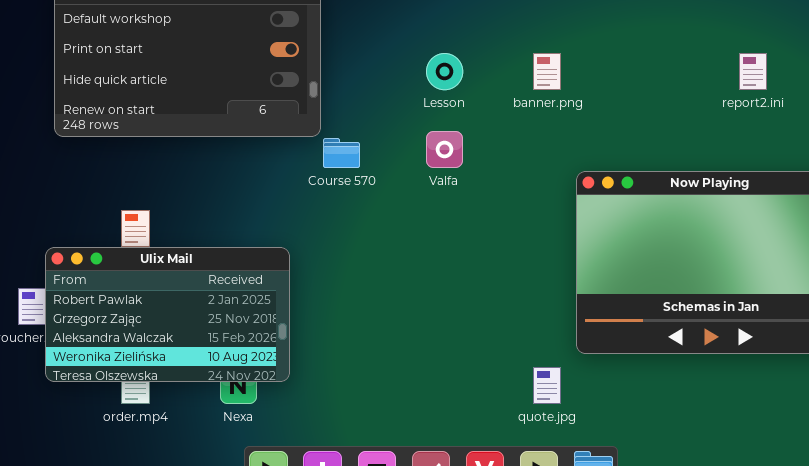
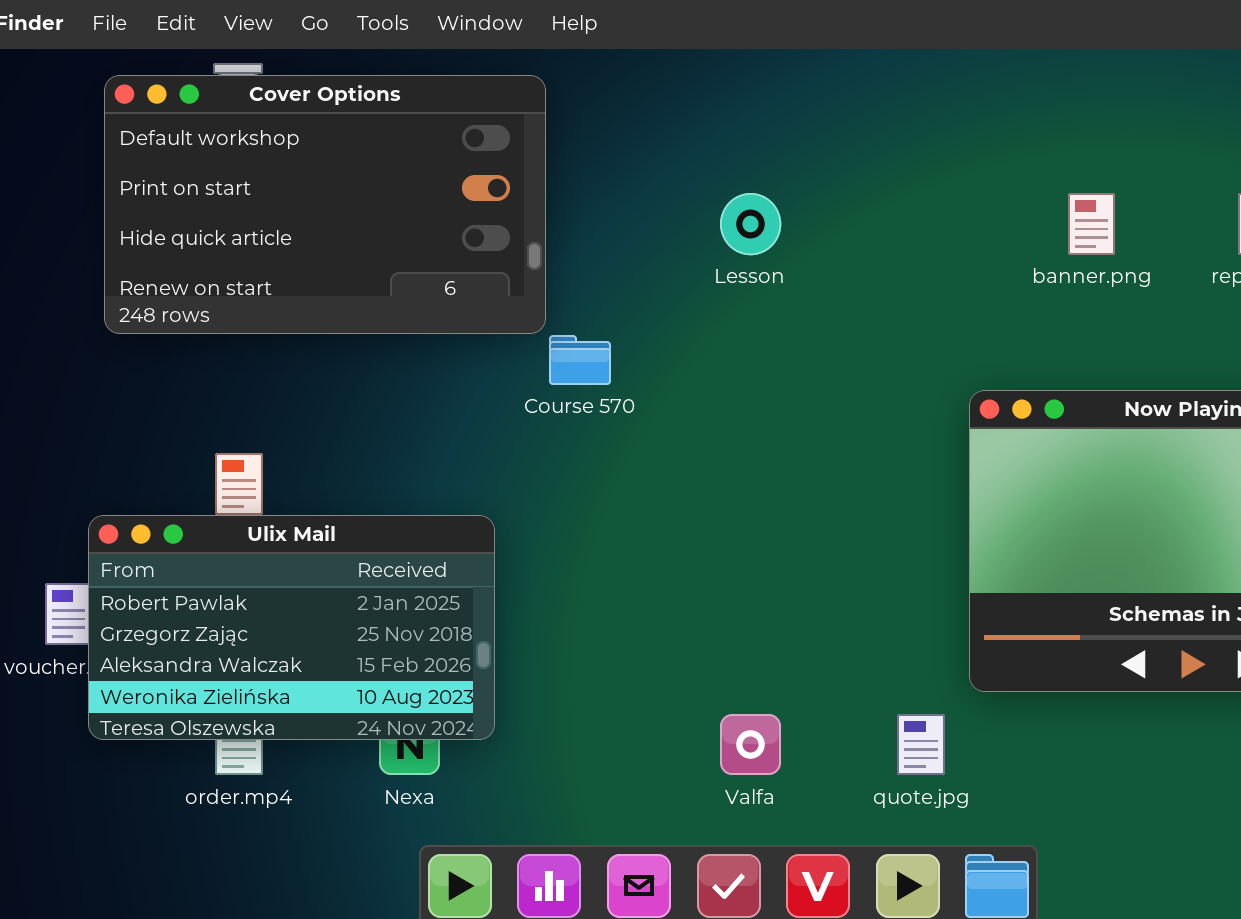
banner.png: [533,53,561,90] -> [1068,193,1115,255], moved
Valfa: [426,131,463,168] -> [720,714,781,775], moved

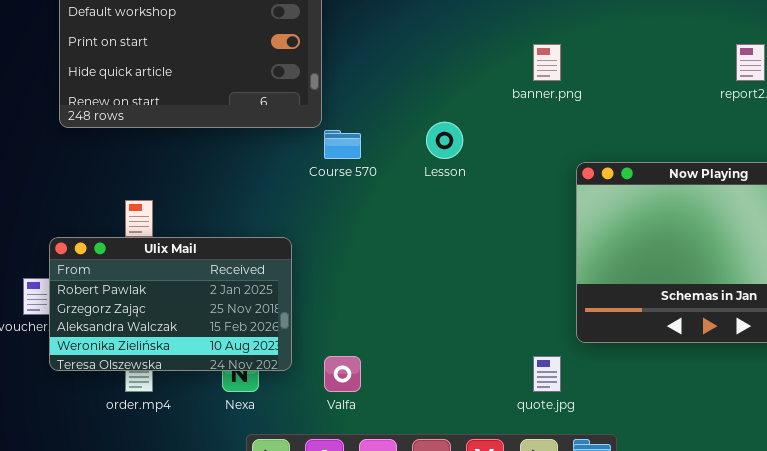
Lesson: [720,193,781,255] -> [426,122,463,159], moved
banner.png: [1068,193,1115,255] -> [533,44,561,81], moved
Valfa: [720,714,781,775] -> [324,356,361,392], moved

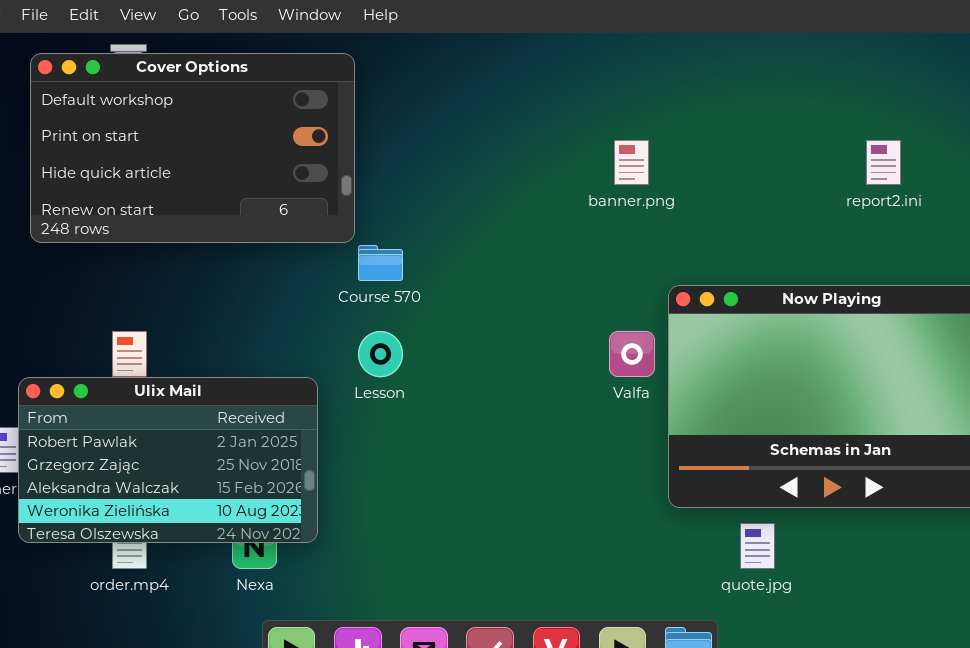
Lesson: [426,122,463,159] -> [358,331,403,377], moved
Valfa: [324,356,361,392] -> [609,331,655,377], moved
quote.jpg: [533,356,561,392] -> [740,523,775,569], moved

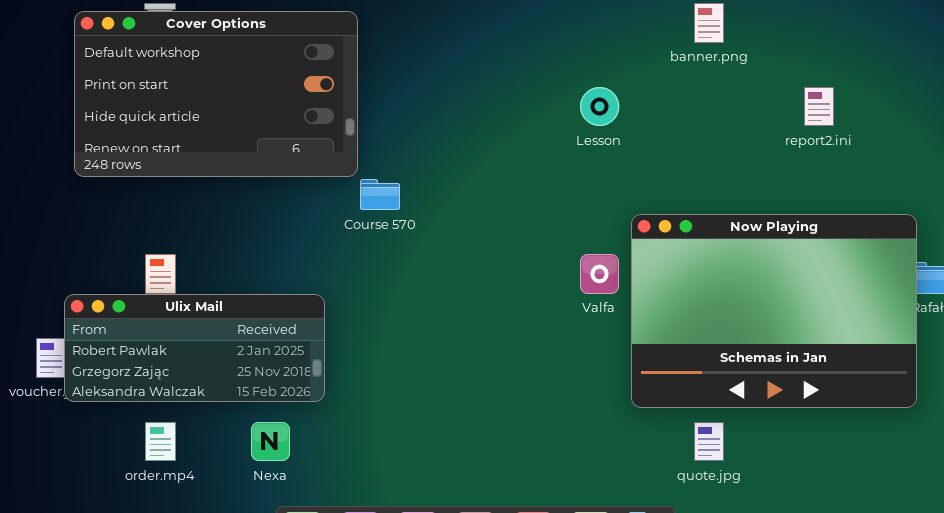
banner.png: [614,140,649,185] -> [694,3,724,43], moved
Lesson: [358,331,403,377] -> [580,87,619,126], moved
Ulix Mail: [18,377,318,543] -> [64,294,325,402], resized

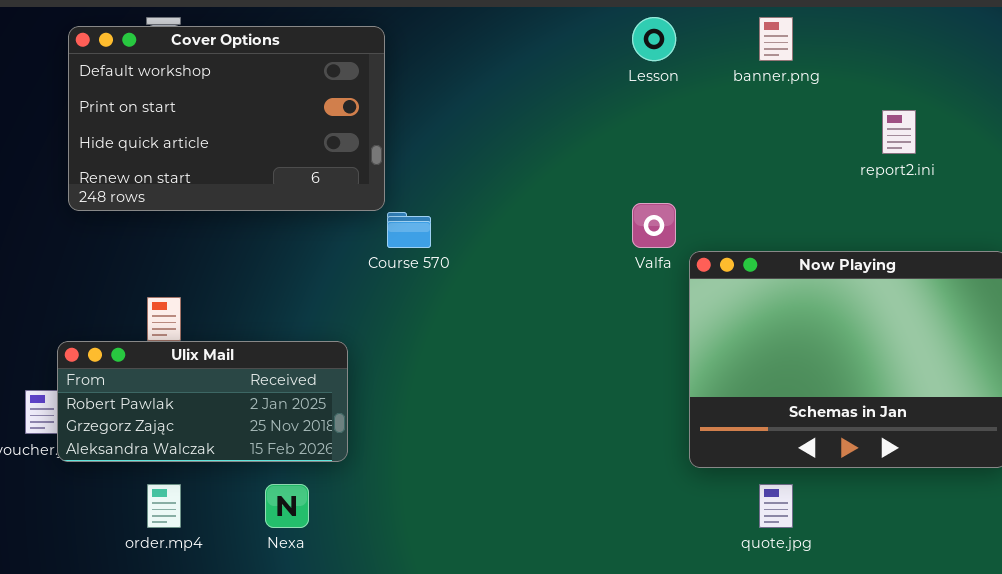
Lesson: [580,87,619,126] -> [632,17,676,61], moved
Valfa: [580,254,619,294] -> [632,203,676,248], moved

